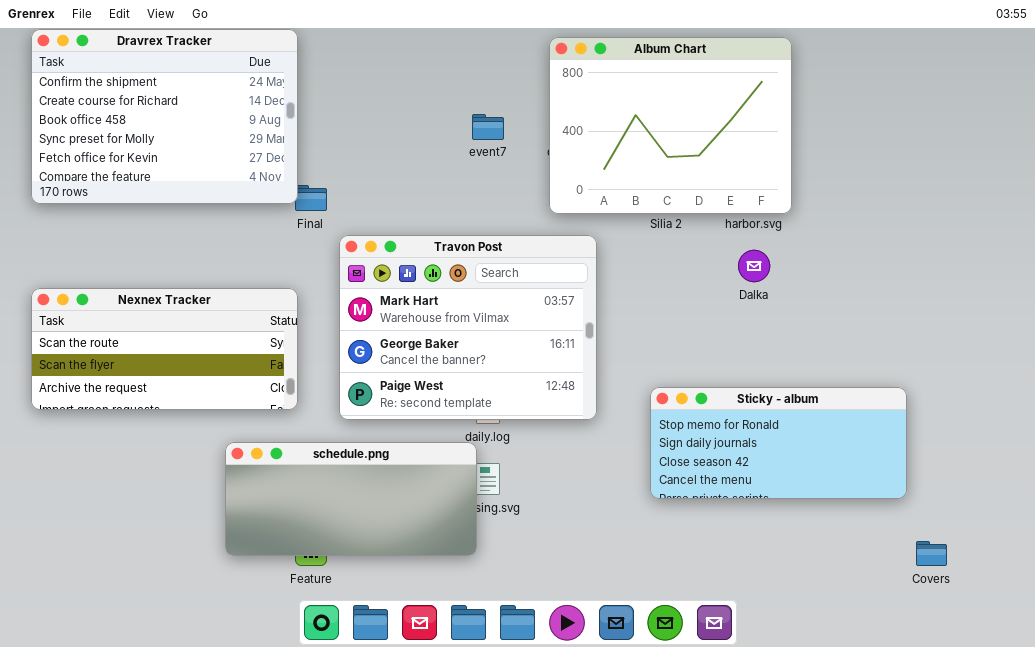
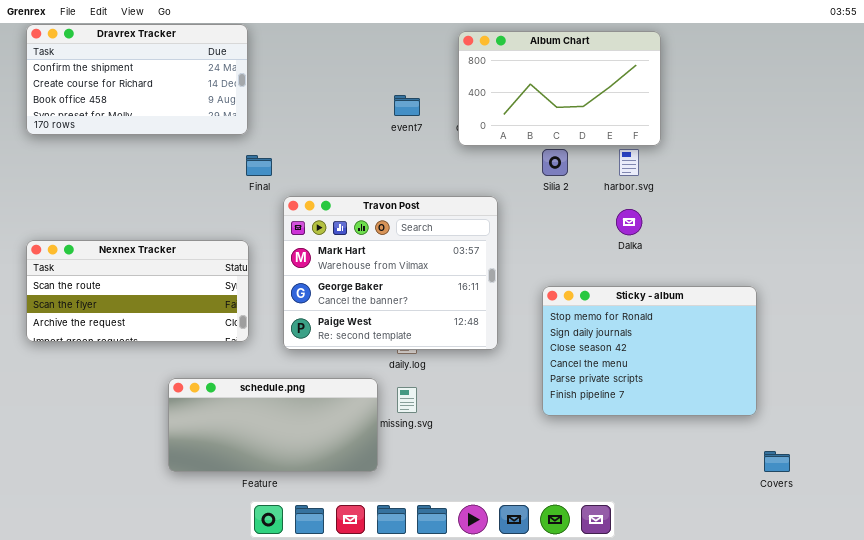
Dravrex Tracker: [31,29,298,204] -> [26,24,248,135], resized
Album Chart: [549,37,792,214] -> [458,31,661,146], resized
Sticky - album: [650,387,907,499] -> [542,286,757,416], resized
schedule.png: [225,442,477,556] -> [168,378,378,472], moved

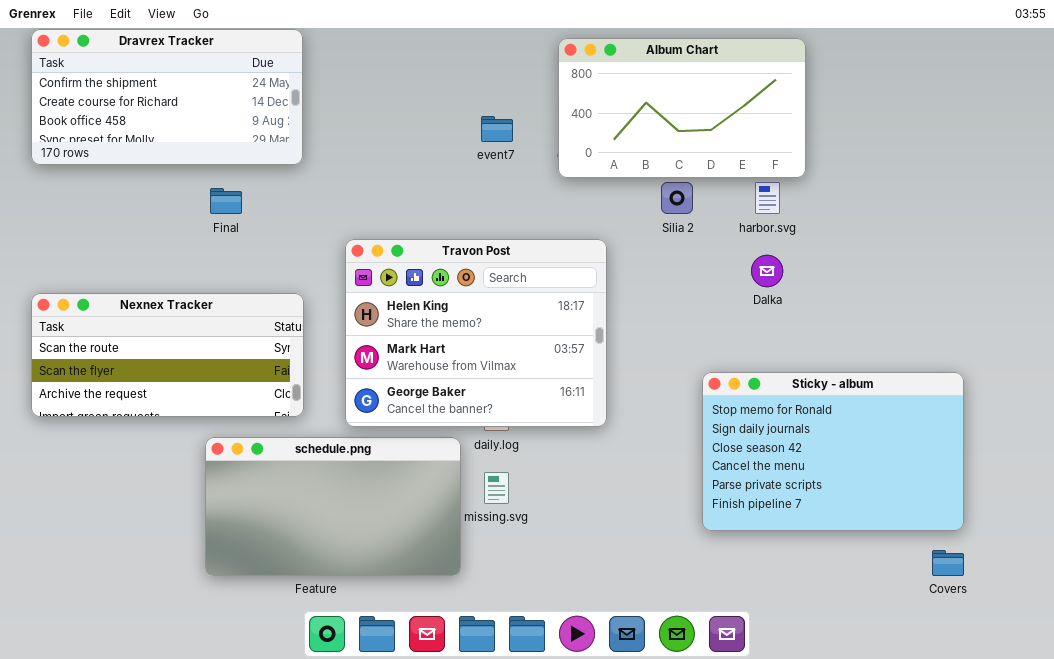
Final: [246,155,272,176] -> [210,188,242,214], moved
Travon Post: [283,196,498,350] -> [345,239,607,427], scrolled up 1 row
Sticky - album: [542,286,757,416] -> [702,372,964,531], moved
schedule.png: [168,378,378,472] -> [205,437,461,576], resized

